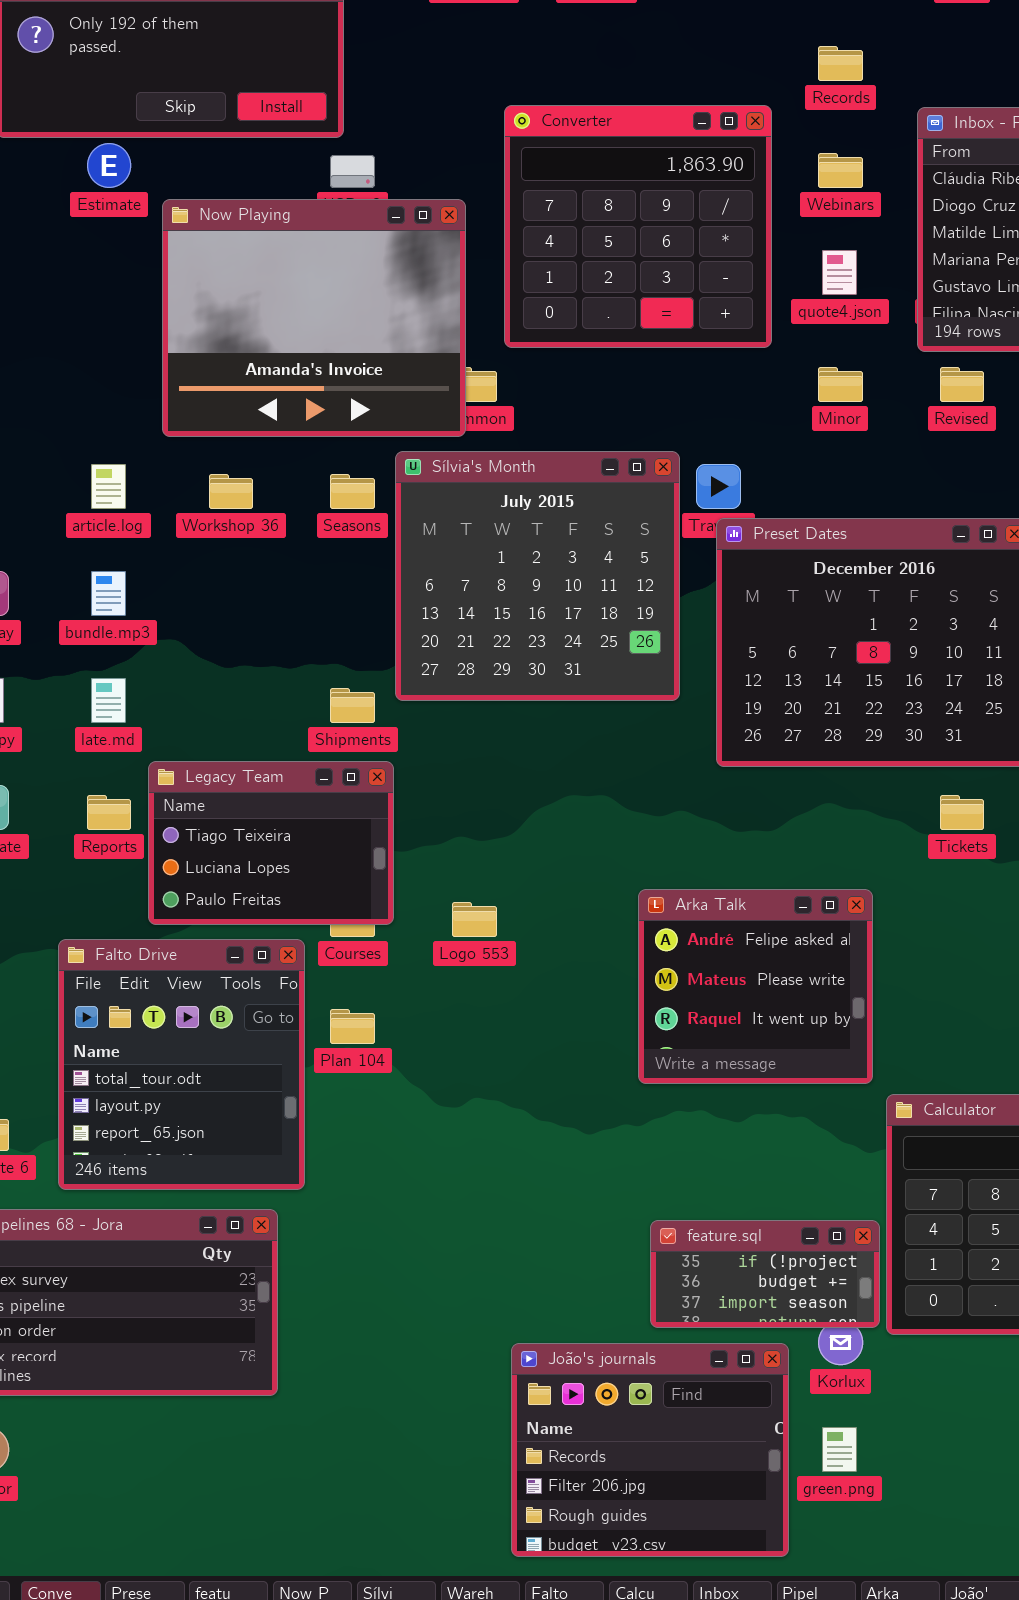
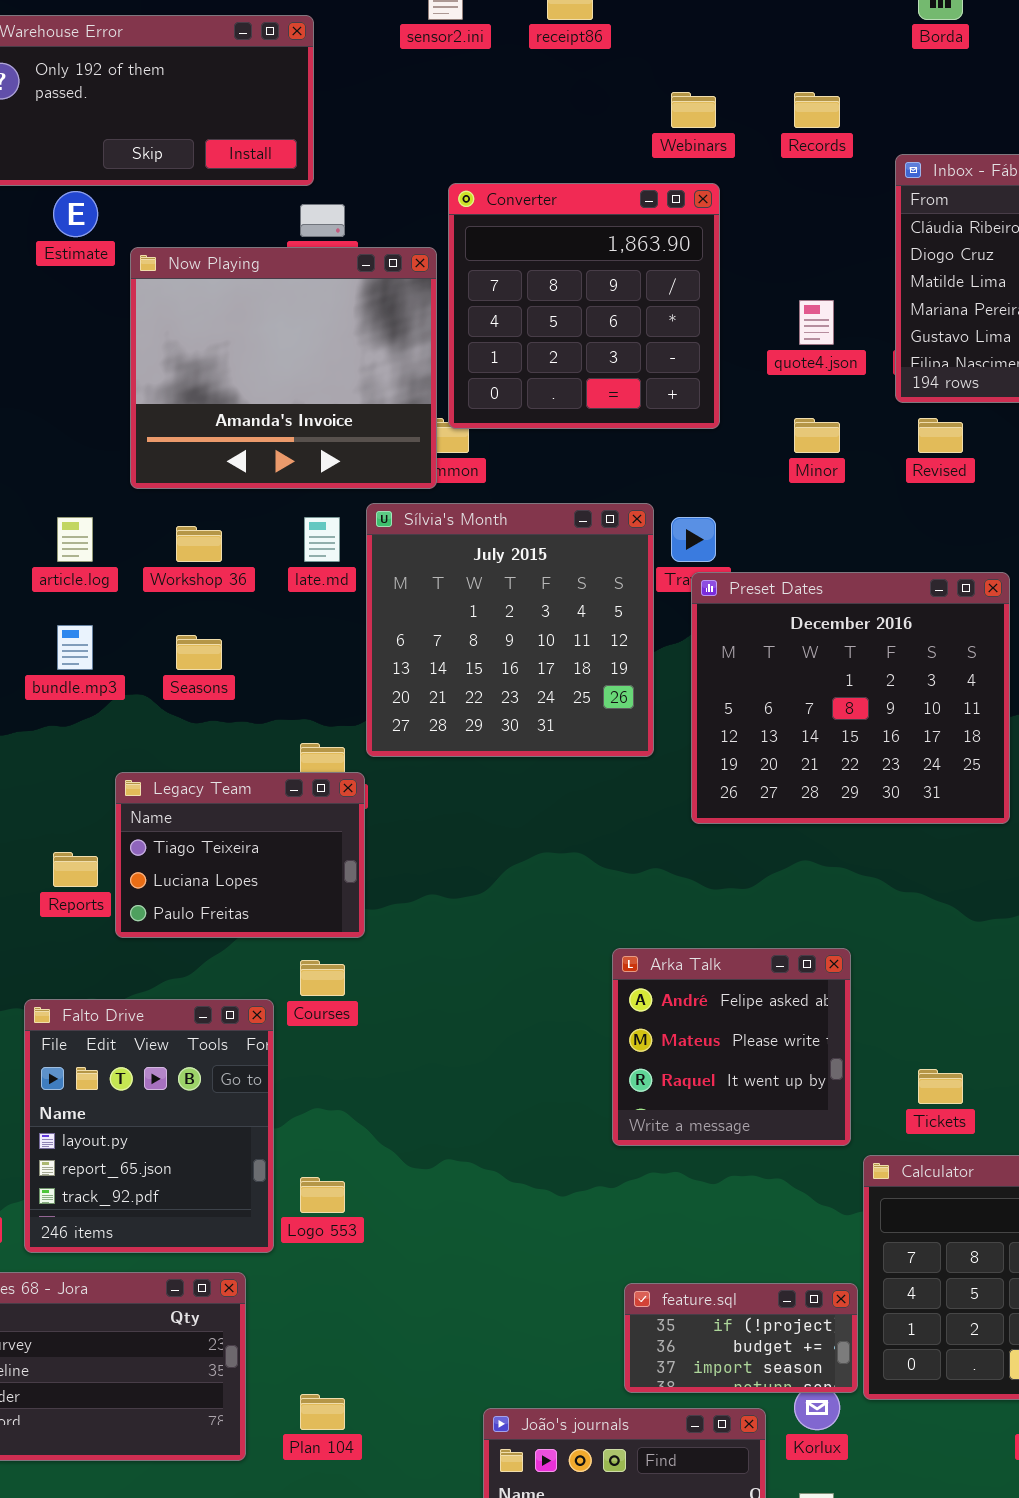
Converter: [504,105,772,348] -> [448,183,720,429], moved
Webinars: [818,153,863,188] -> [671,92,716,128], moved
Seasons: [330,474,375,509] -> [176,635,222,670], moved
late.md: [91,678,126,723] -> [304,517,340,562], moved
Legacy Team: [148,761,394,925] -> [115,772,365,938], moved
Tickets: [940,795,984,830] -> [918,1069,963,1104], moved
Logo 553: [452,902,497,937] -> [300,1177,345,1213], moved
Falto Drive: [58,939,305,1190] -> [24,999,274,1253], scrolled down 1 row
Plan 104: [330,1009,375,1044] -> [300,1394,345,1430], moved

